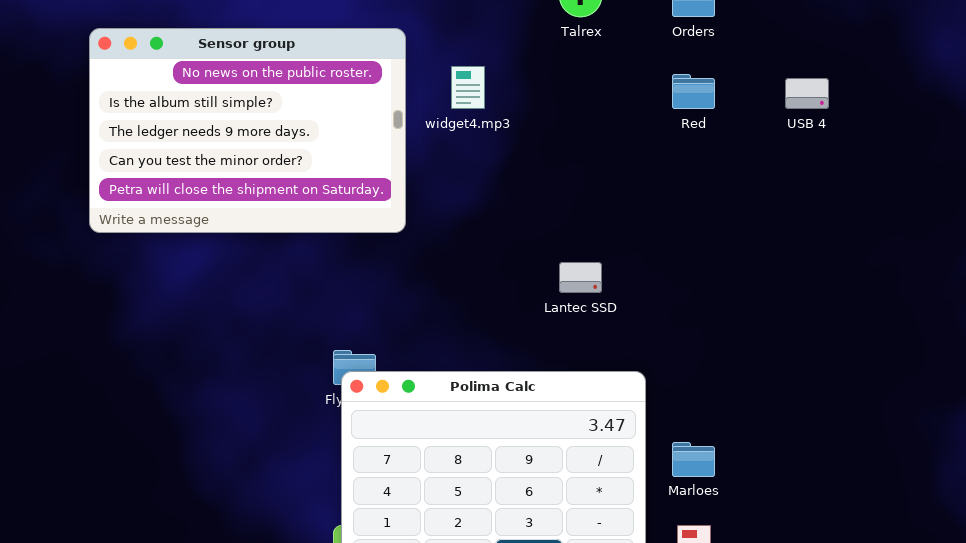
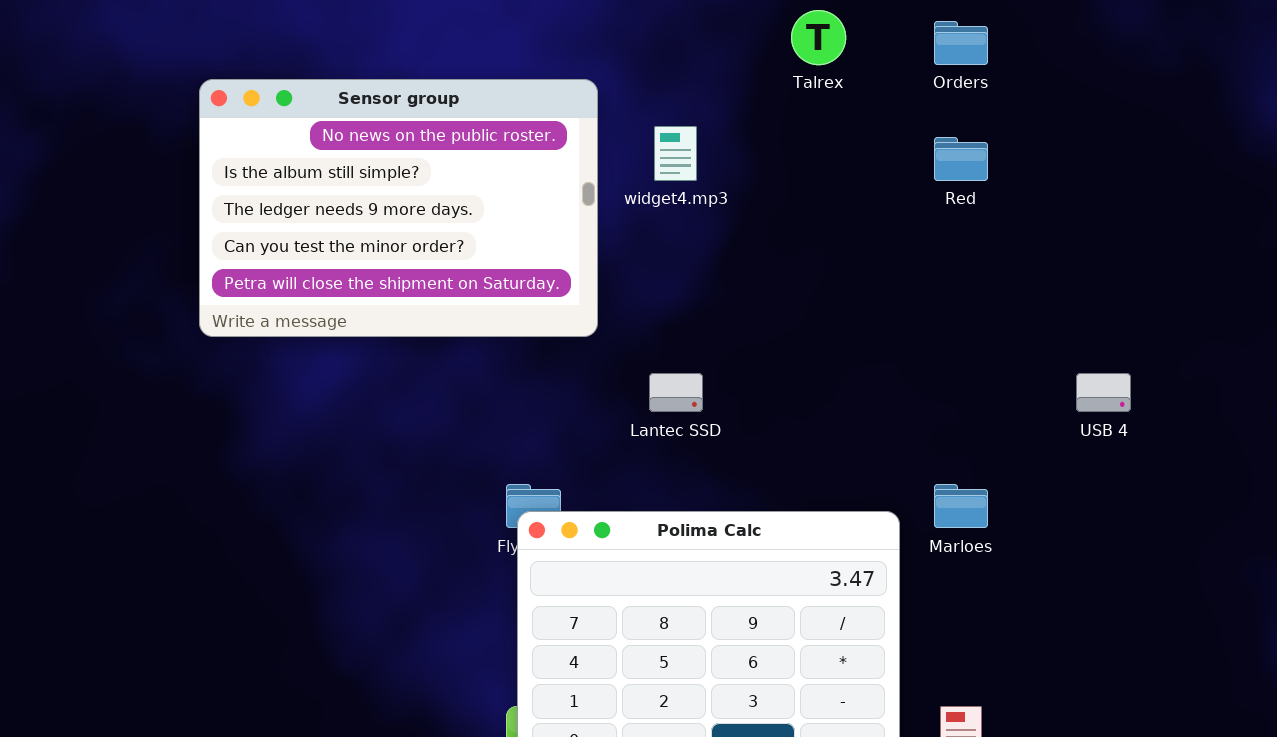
USB 4: [785,78,829,109] -> [1076,373,1131,412], moved
Lantec SSD: [559,262,602,293] -> [649,373,703,412], moved
Marloes: [672,442,715,477] -> [934,484,988,528], moved

